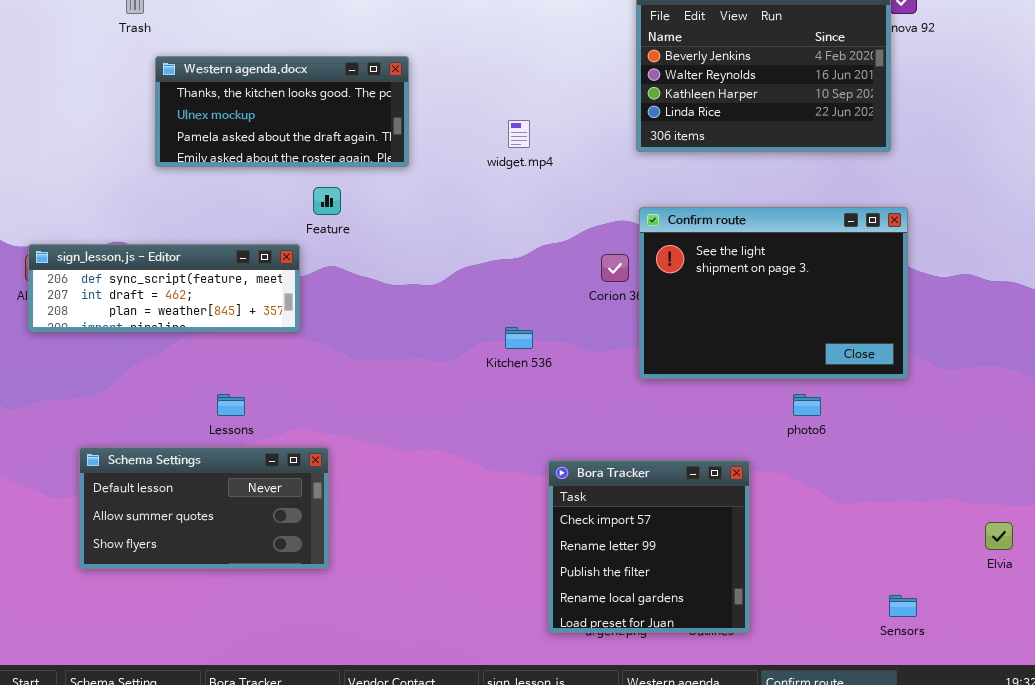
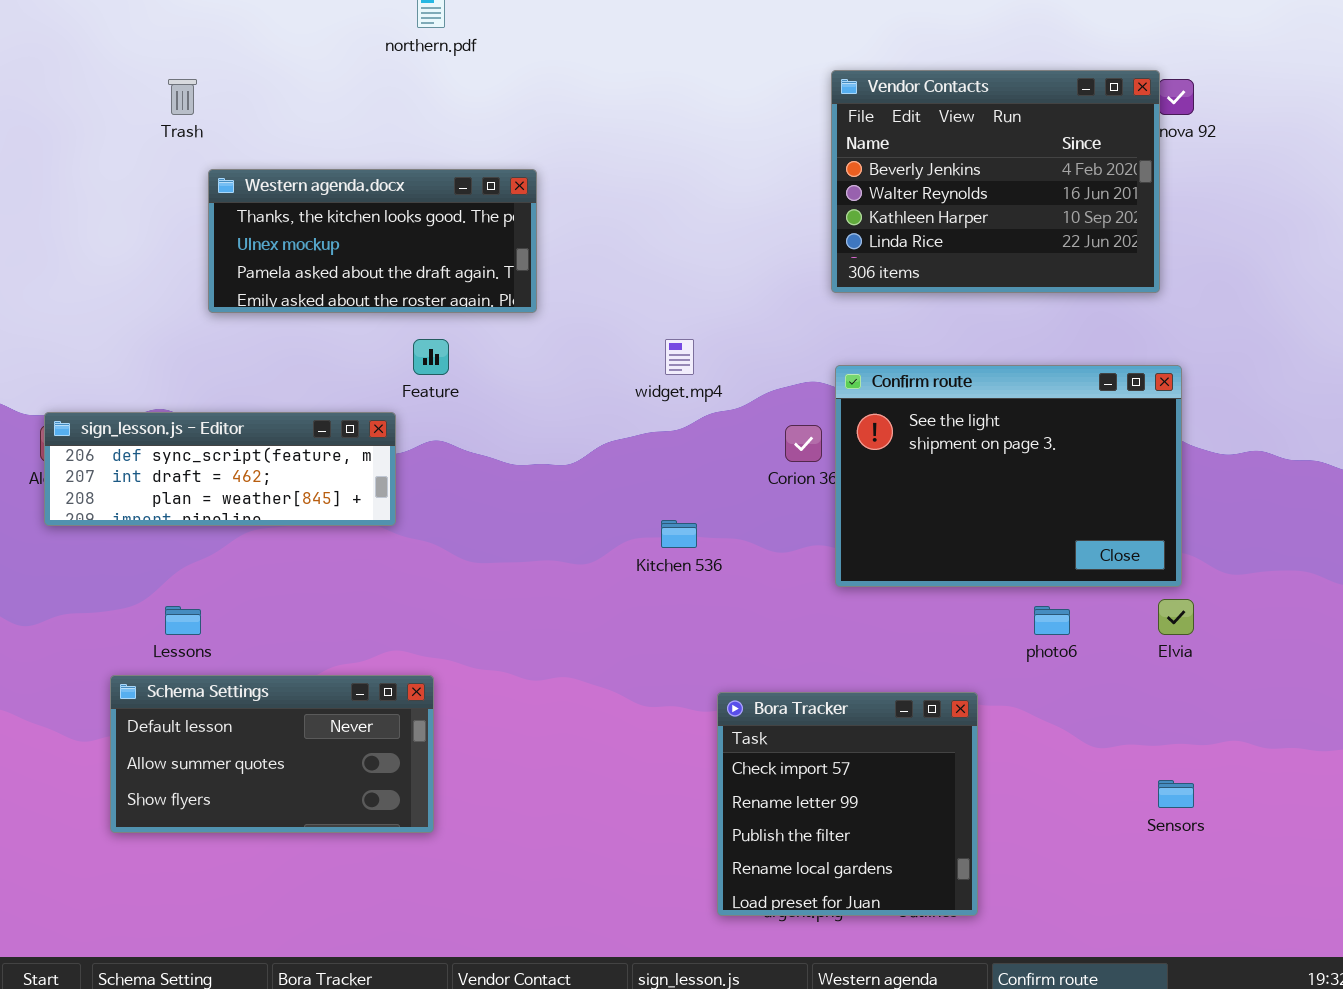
widget.mp4: [508,120,530,148] -> [665,339,694,375], moved
Lessons: [217,394,245,416] -> [165,606,201,635], moved
Elvia: [985,522,1013,550] -> [1158,599,1194,635], moved
Sensors: [889,595,917,617] -> [1158,780,1194,808], moved

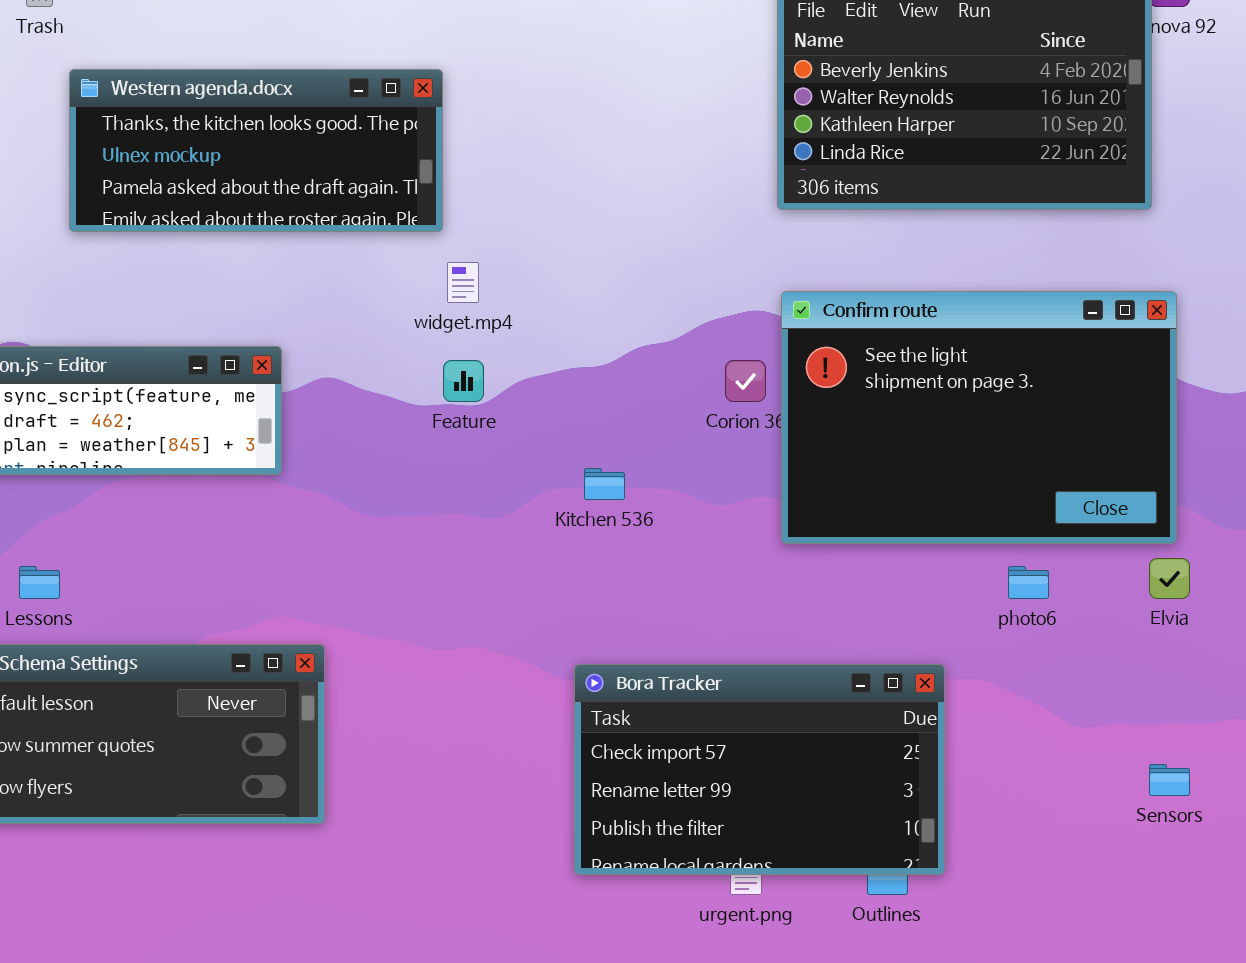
Feature: [413,339,449,375] -> [443,360,484,402], moved
widget.mp4: [665,339,694,375] -> [447,262,479,303], moved
Bora Tracker: [717,692,978,916] -> [574,664,945,875], resized

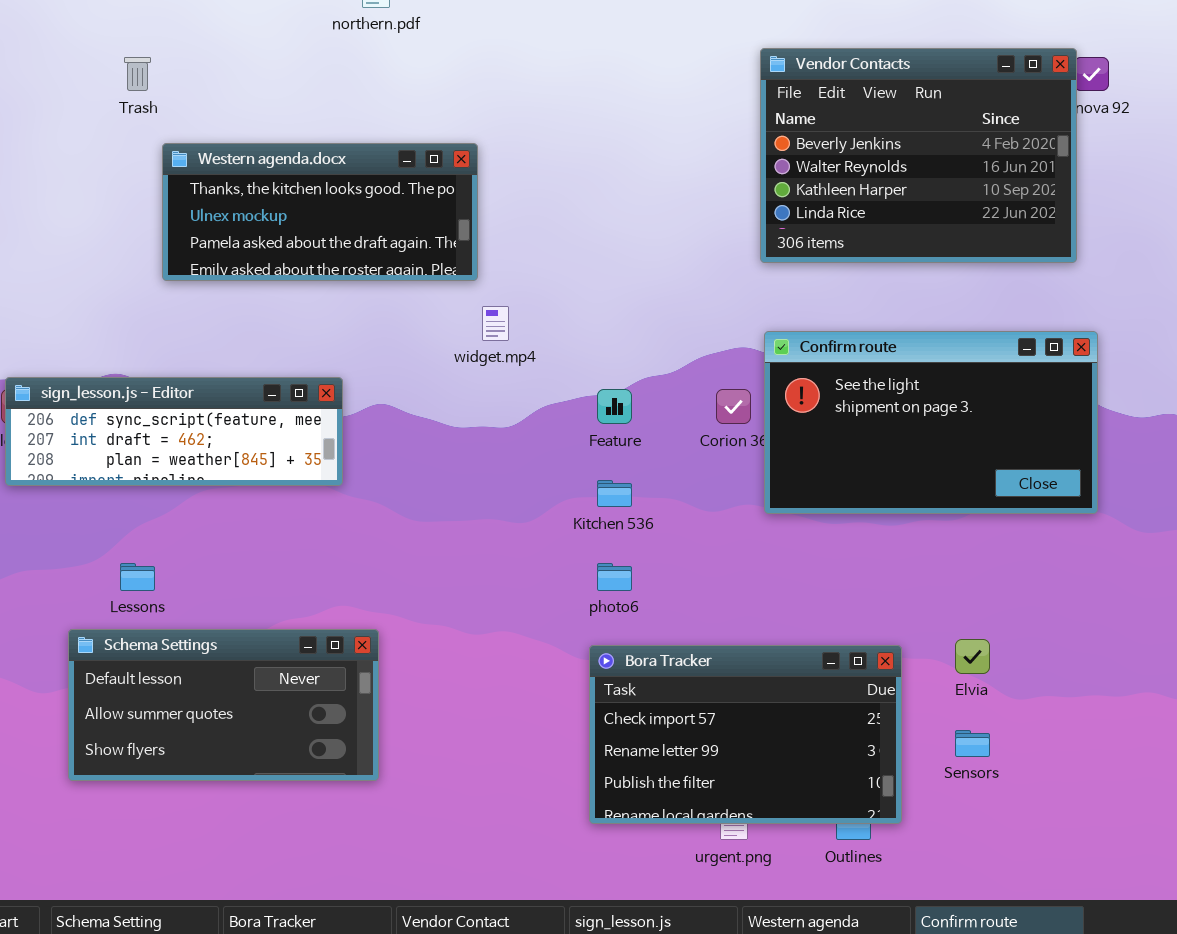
Confirm route: [781,291,1177,544] -> [764,331,1098,514], resized
Feature: [443,360,484,402] -> [597,389,632,424], moved
Elvia: [1149,558,1190,599] -> [955,639,990,674], moved
photo6: [1008,566,1049,599] -> [597,563,632,591], moved
Sensors: [1149,764,1190,796] -> [955,730,990,757], moved

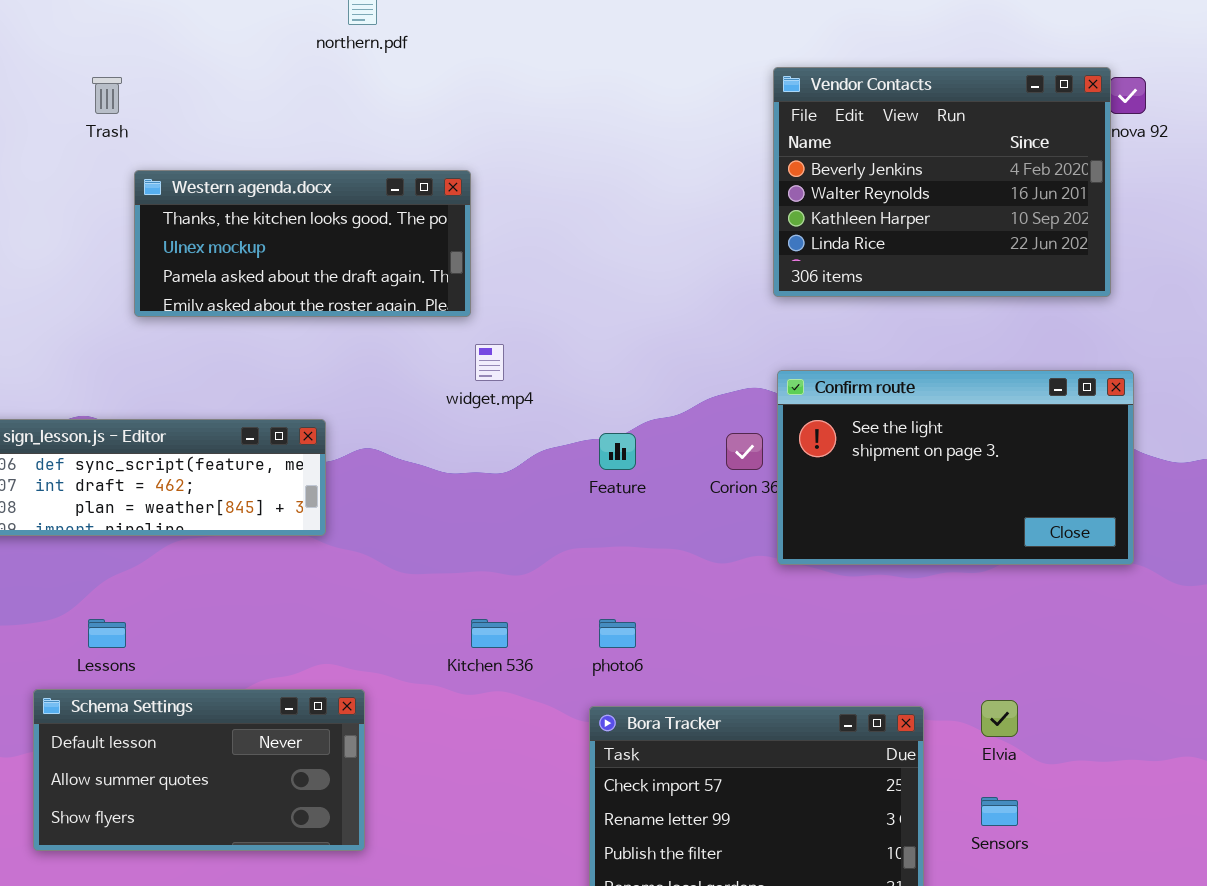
Kitchen 536: [597,480,632,507] -> [471,619,508,648], moved

